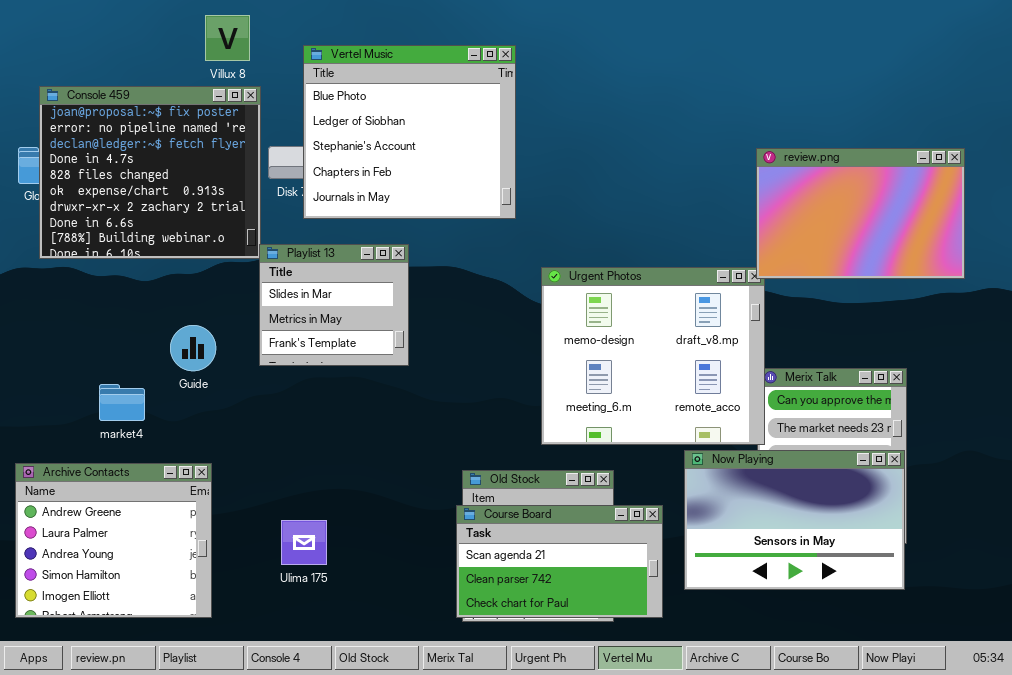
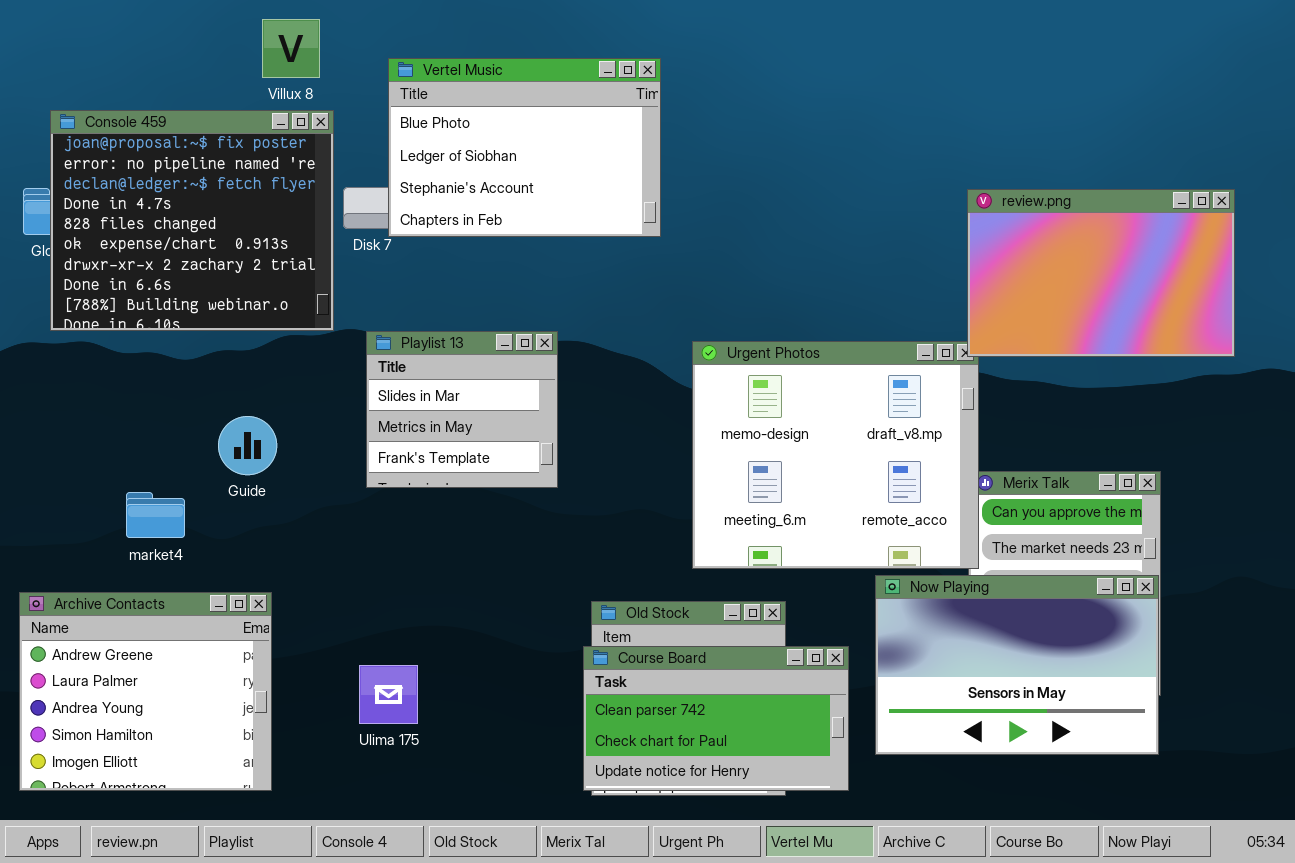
Vertel Music: [303,45,516,219] -> [388,58,661,237], resized
Playlist 13: [259,244,409,366] -> [366,331,558,488], moved
Course Board: [456,505,663,618] -> [583,646,849,791], scrolled down 1 row

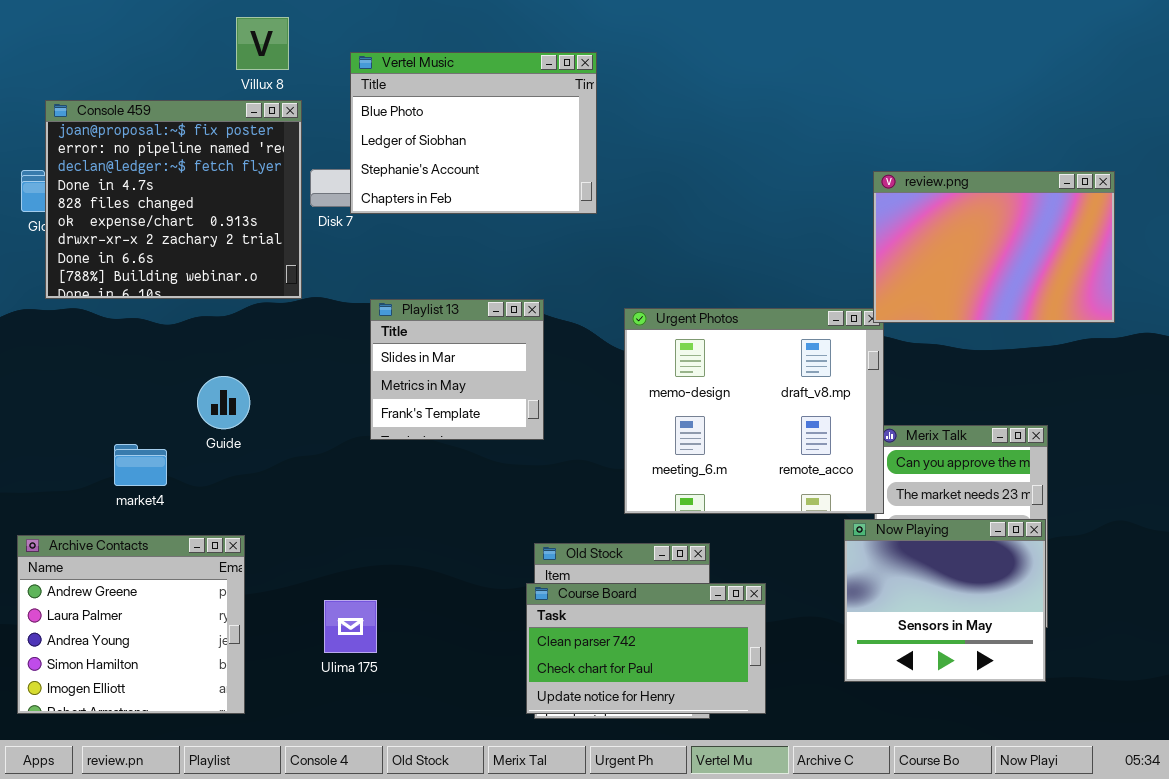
Playlist 13: [366,331,558,488] -> [370,299,544,440], moved
Now Playing: [875,575,1159,755] -> [844,519,1046,682], resized

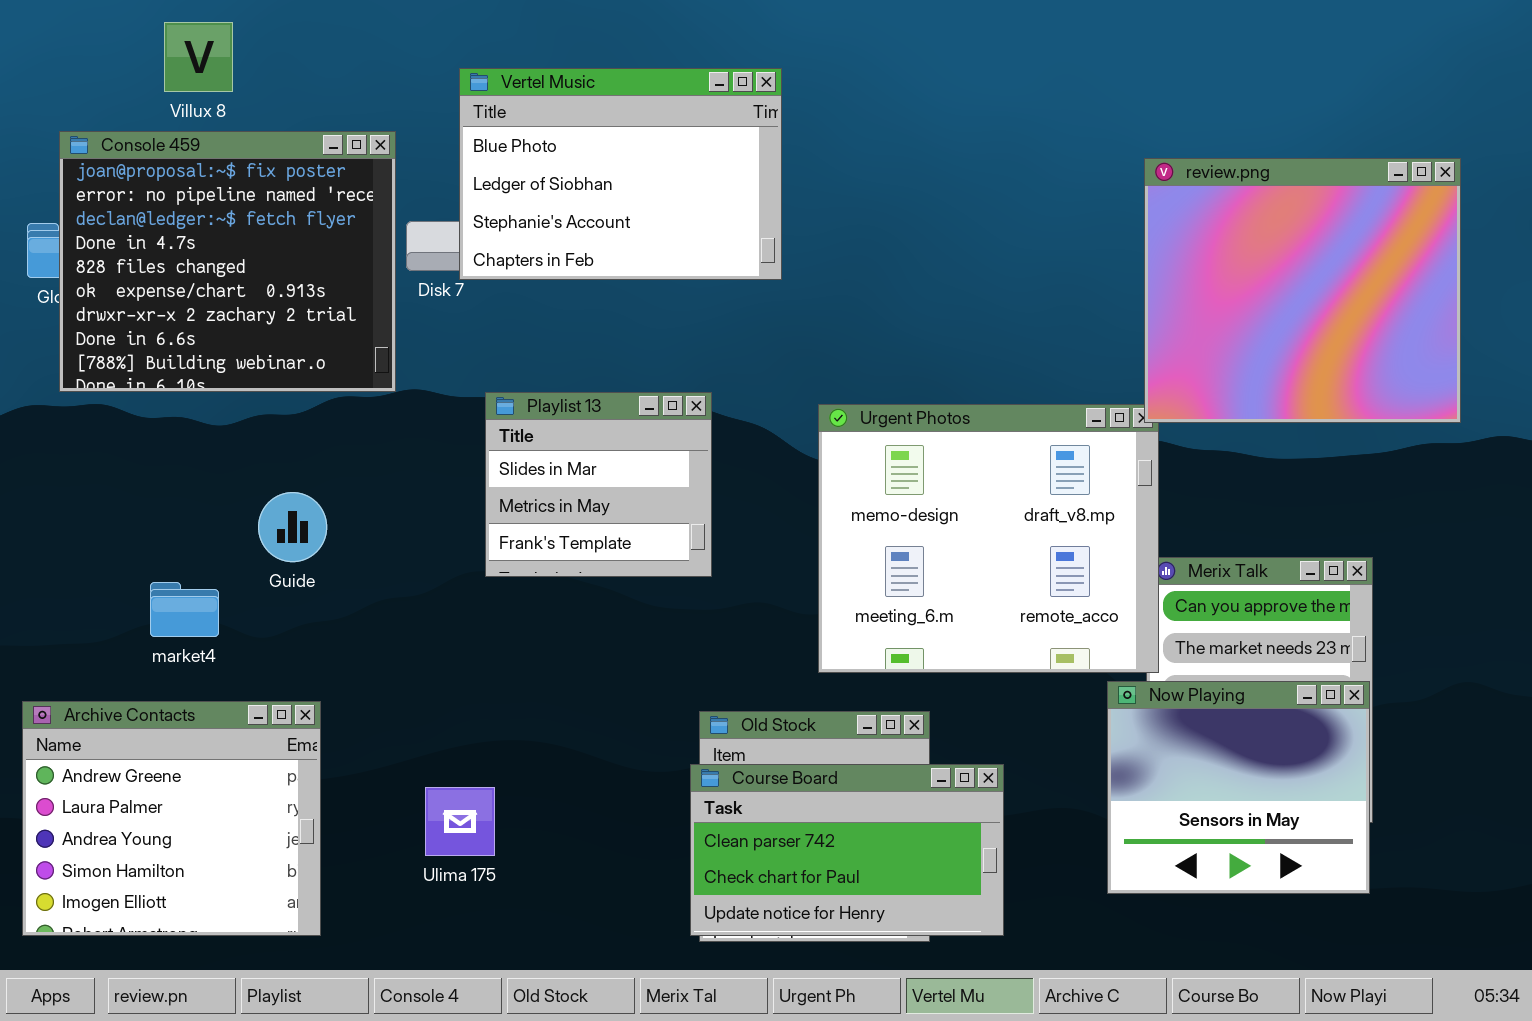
Villux 8: [236,17,289,70] -> [164,22,233,92], moved
review.png: [873,171,1115,323] -> [1144,158,1461,423], resized

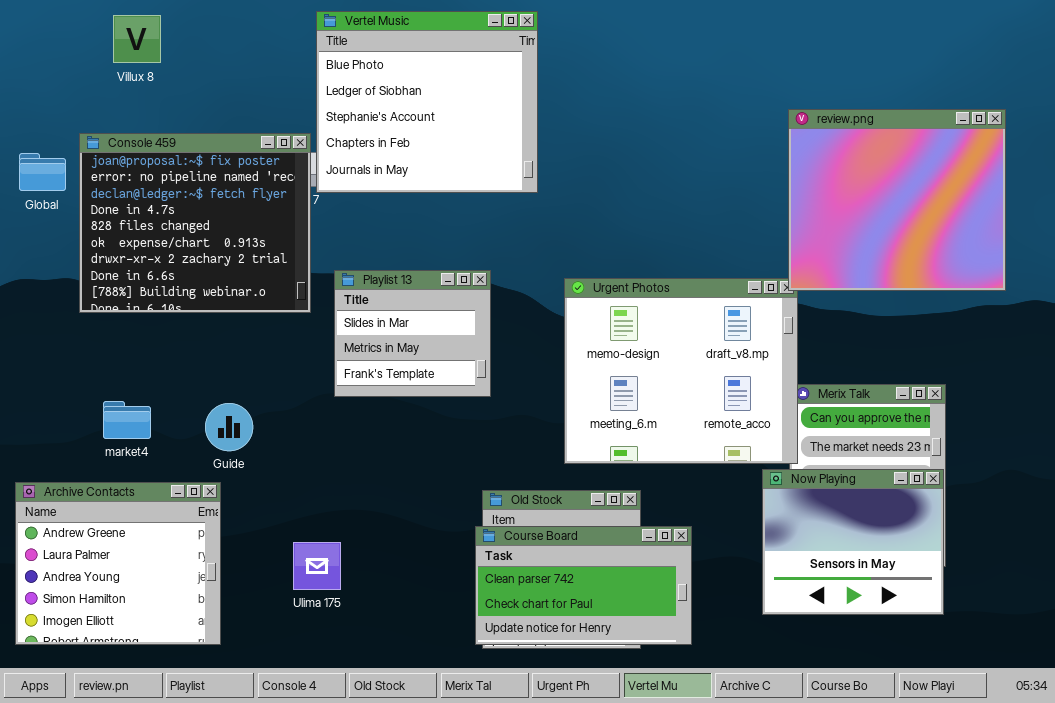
Vertel Music: [459,68,782,280] -> [316,11,538,193], resized
Console 459: [59,131,396,392] -> [79,133,311,313], moved
Guide: [258,492,327,562] -> [205,403,253,451], moved

